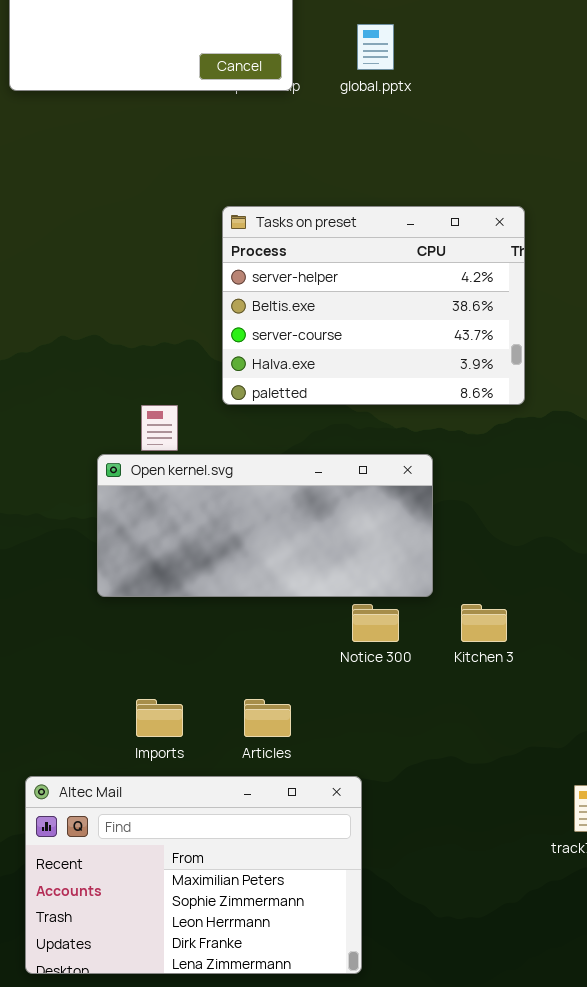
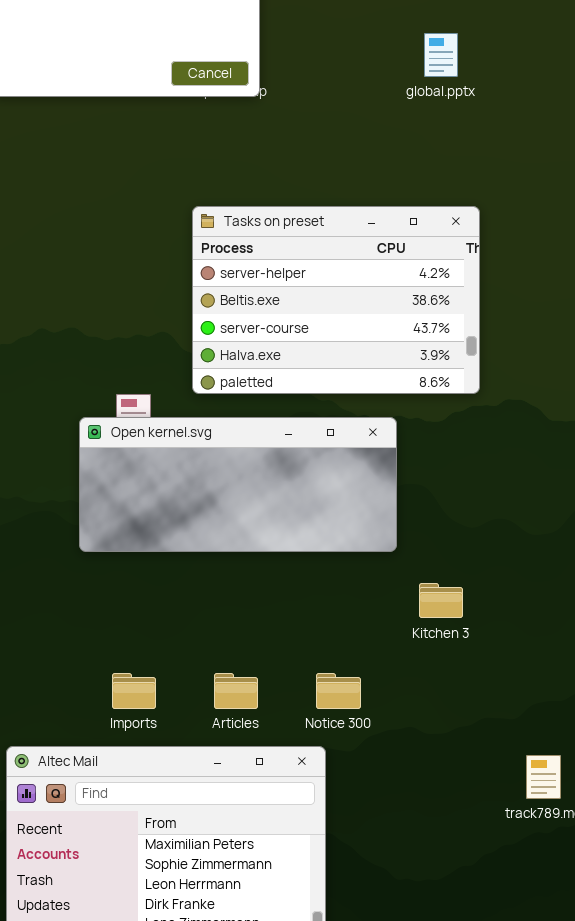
global.pptx: [357,24,394,70] -> [424,33,458,77], moved
Open kernel.svg: [97,454,433,597] -> [79,417,397,552], moved
Notice 300: [352,604,399,642] -> [316,673,361,709], moved

